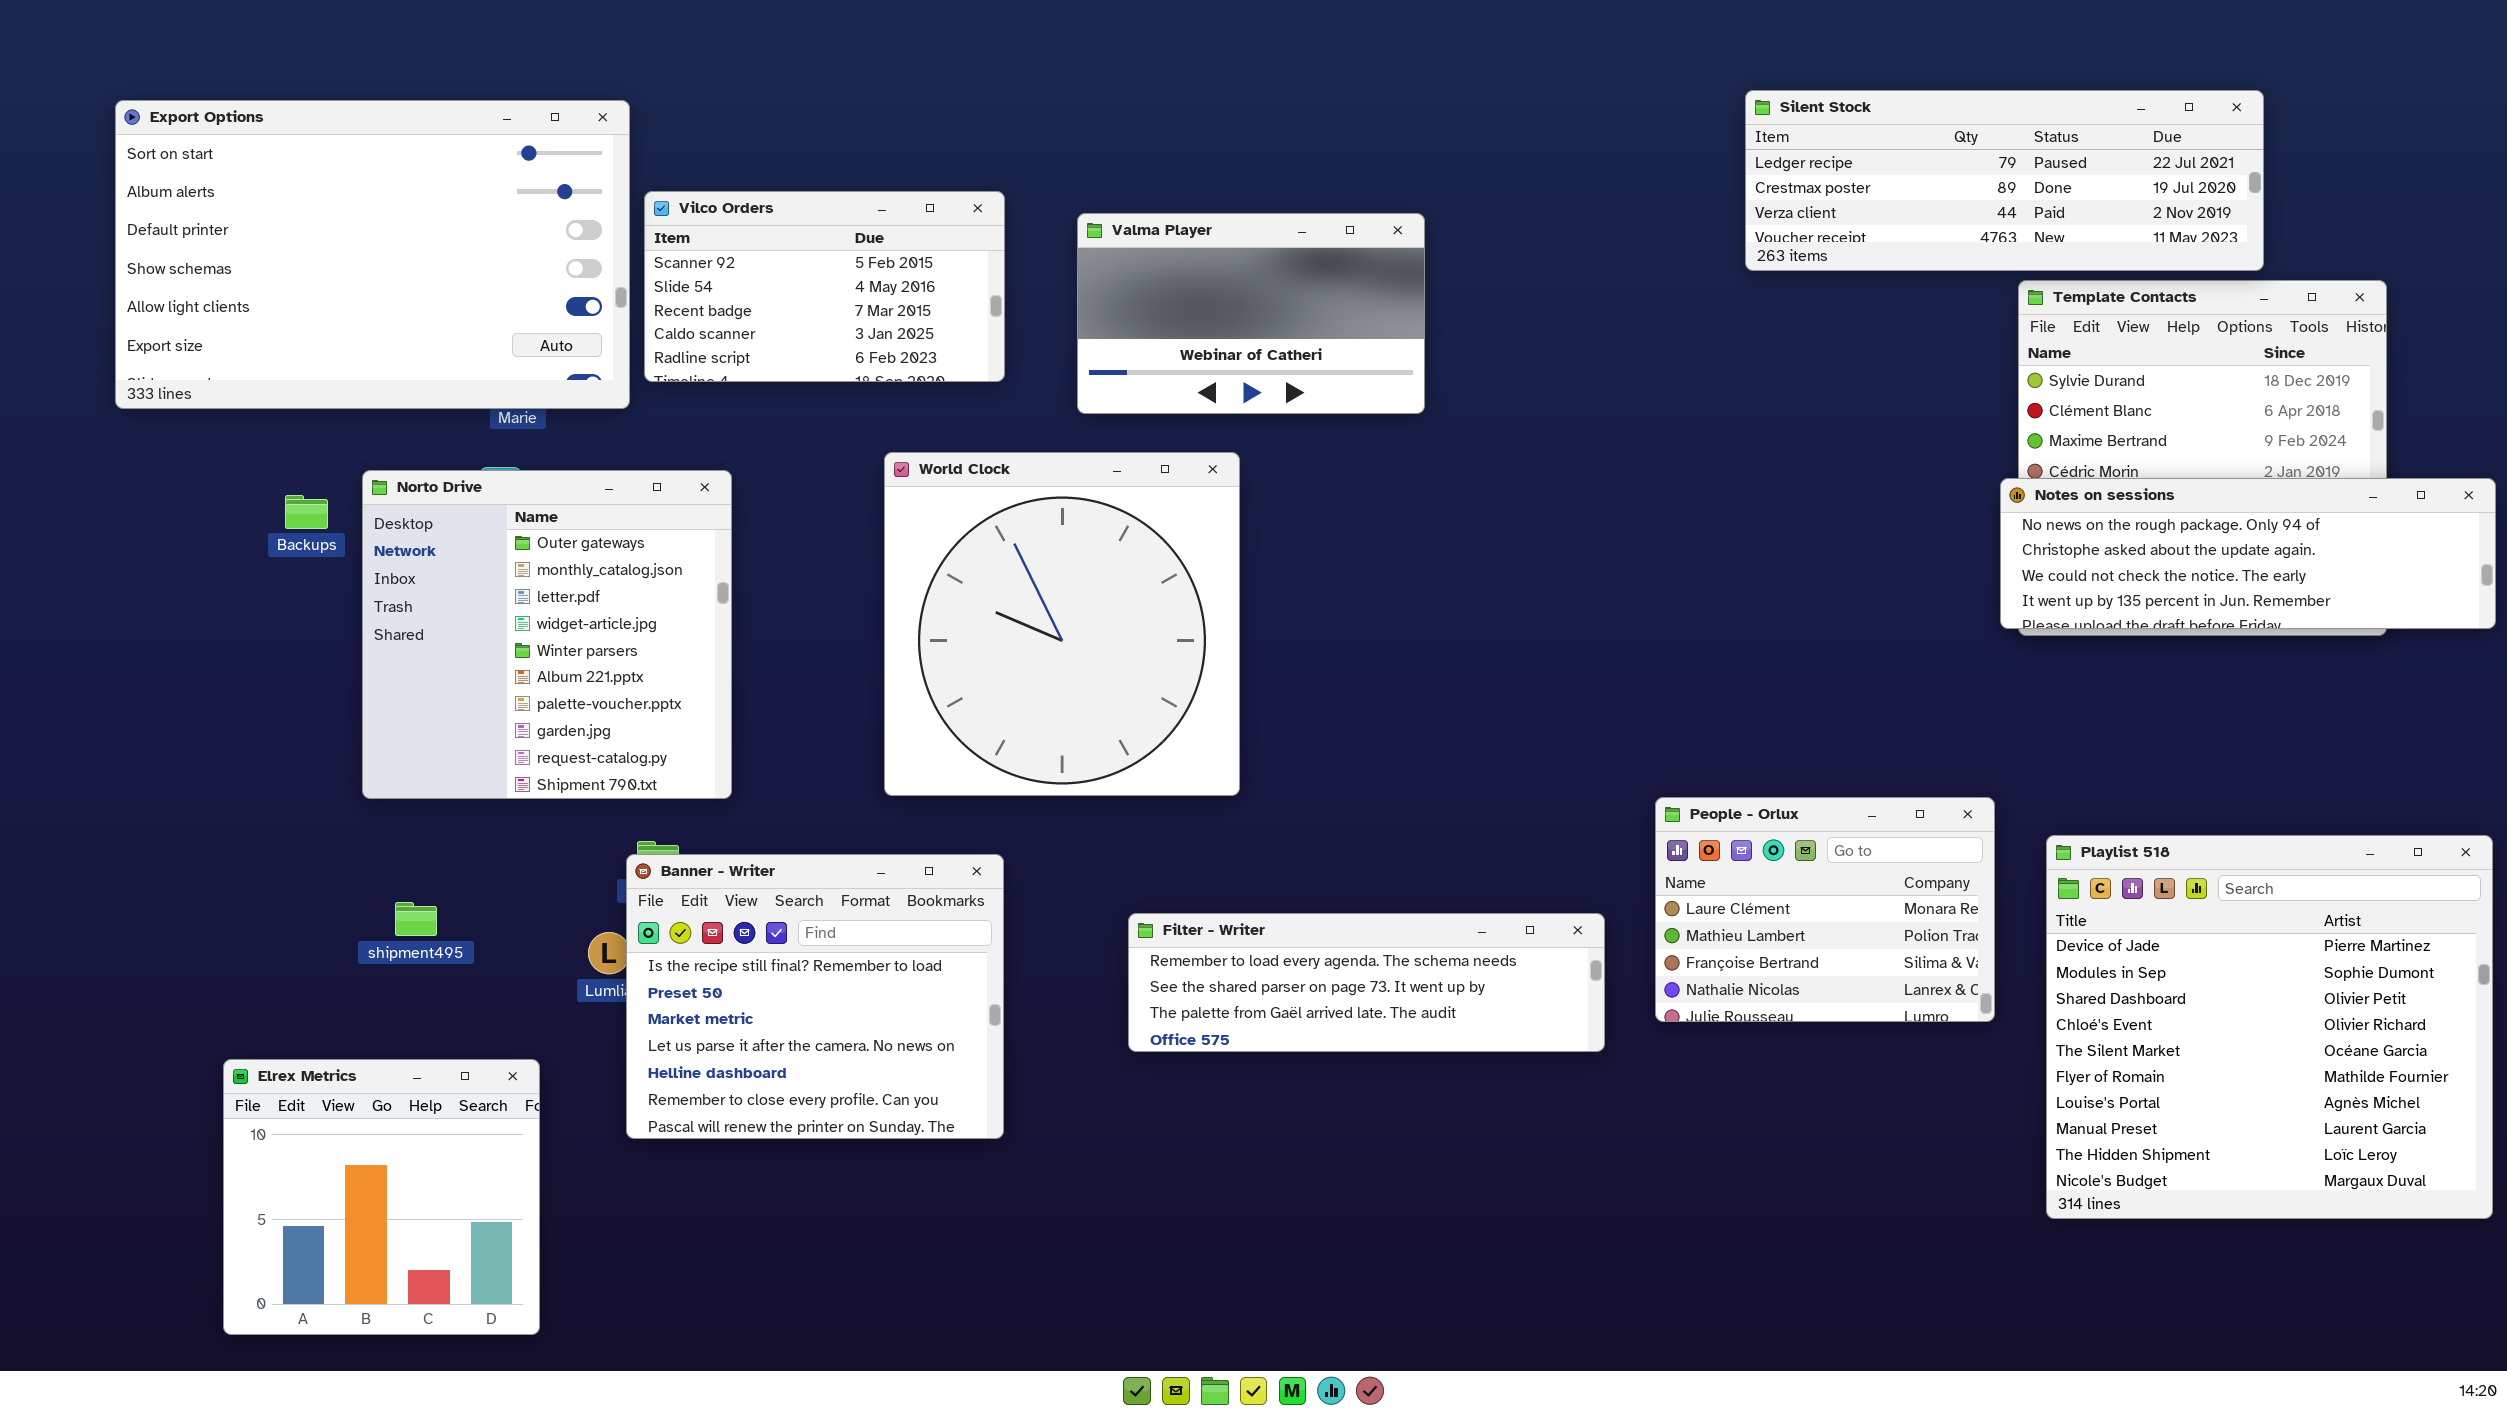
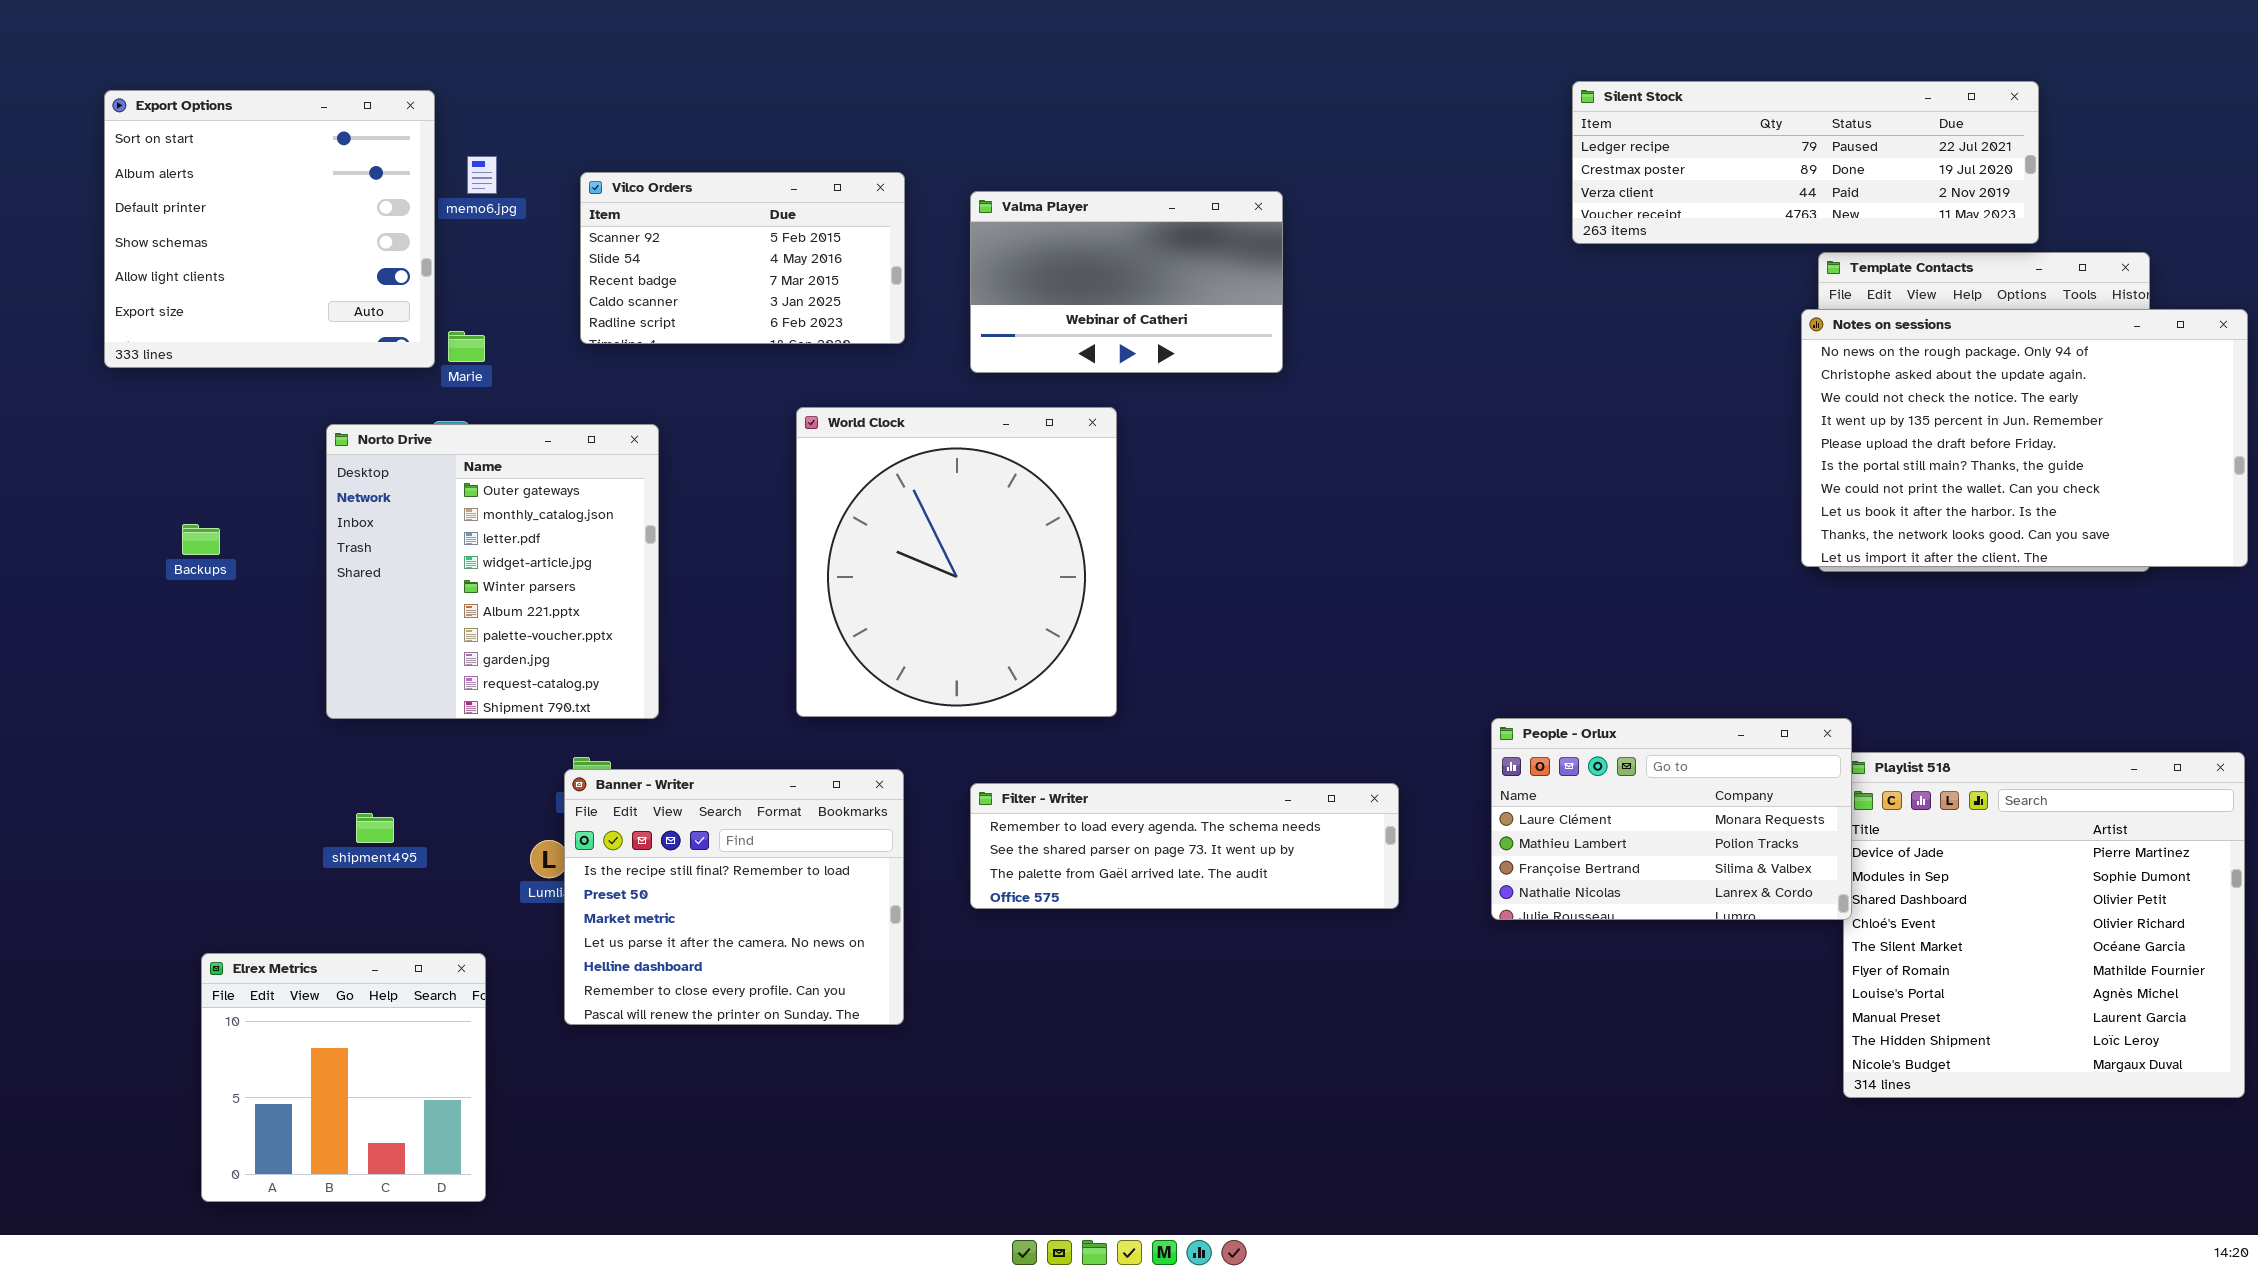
Export Options: [115,100,630,409] -> [104,90,435,368], resized
Notes on sessions: [2000,478,2496,629] -> [1801,309,2248,567], resized
Backups: [285,495,328,529] -> [182,524,220,555], moved
People - Orlux: [1655,797,1995,1022] -> [1491,718,1852,920], resized
Filter - Writer: [1128,913,1605,1052] -> [970,783,1399,909], moved

